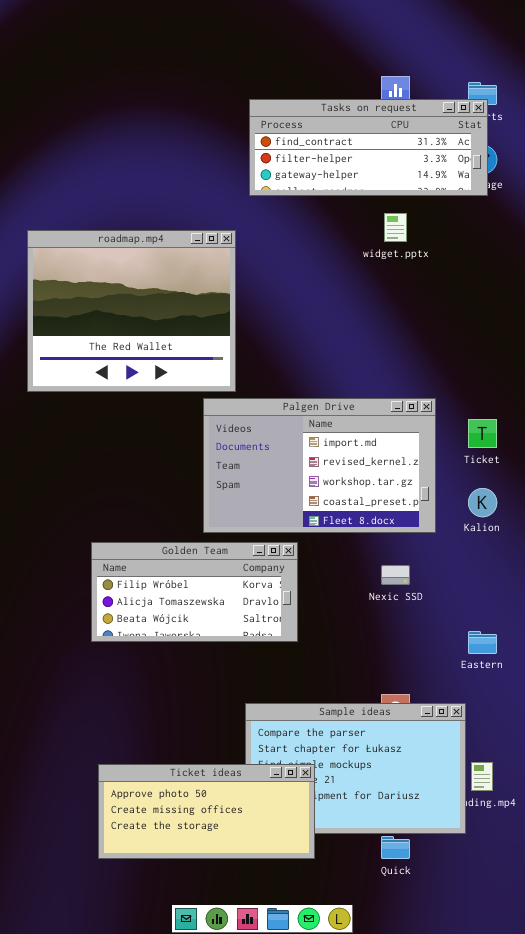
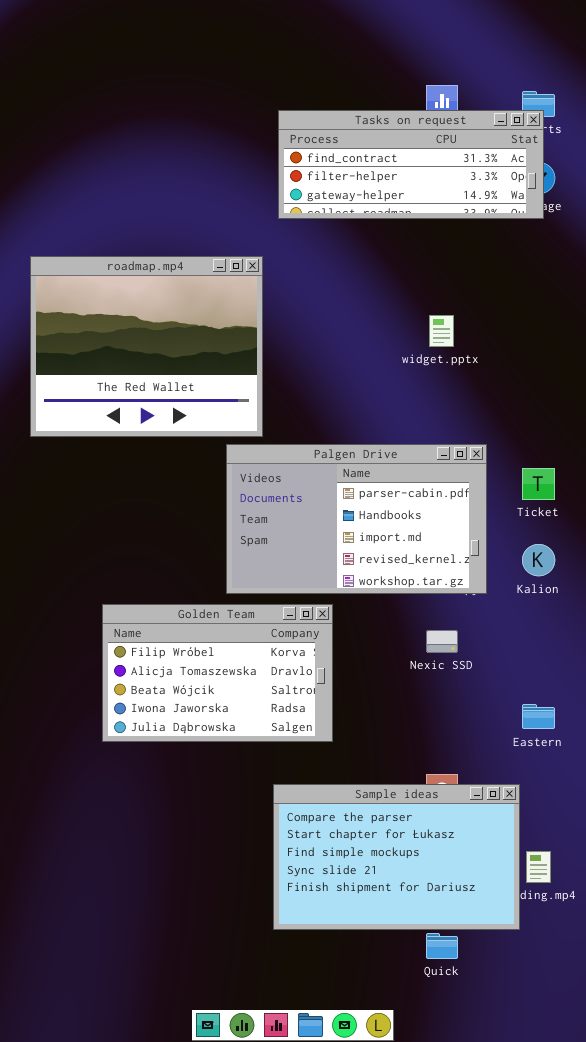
widget.pptx: [384,213,407,242] -> [429,315,454,347], moved
Palgen Drive: [203,398,436,533] -> [226,444,487,594], scrolled up 2 rows
Golden Team: [91,542,298,642] -> [102,604,333,742], resized
Ticket ideas: [98,764,315,859] -> none, closed

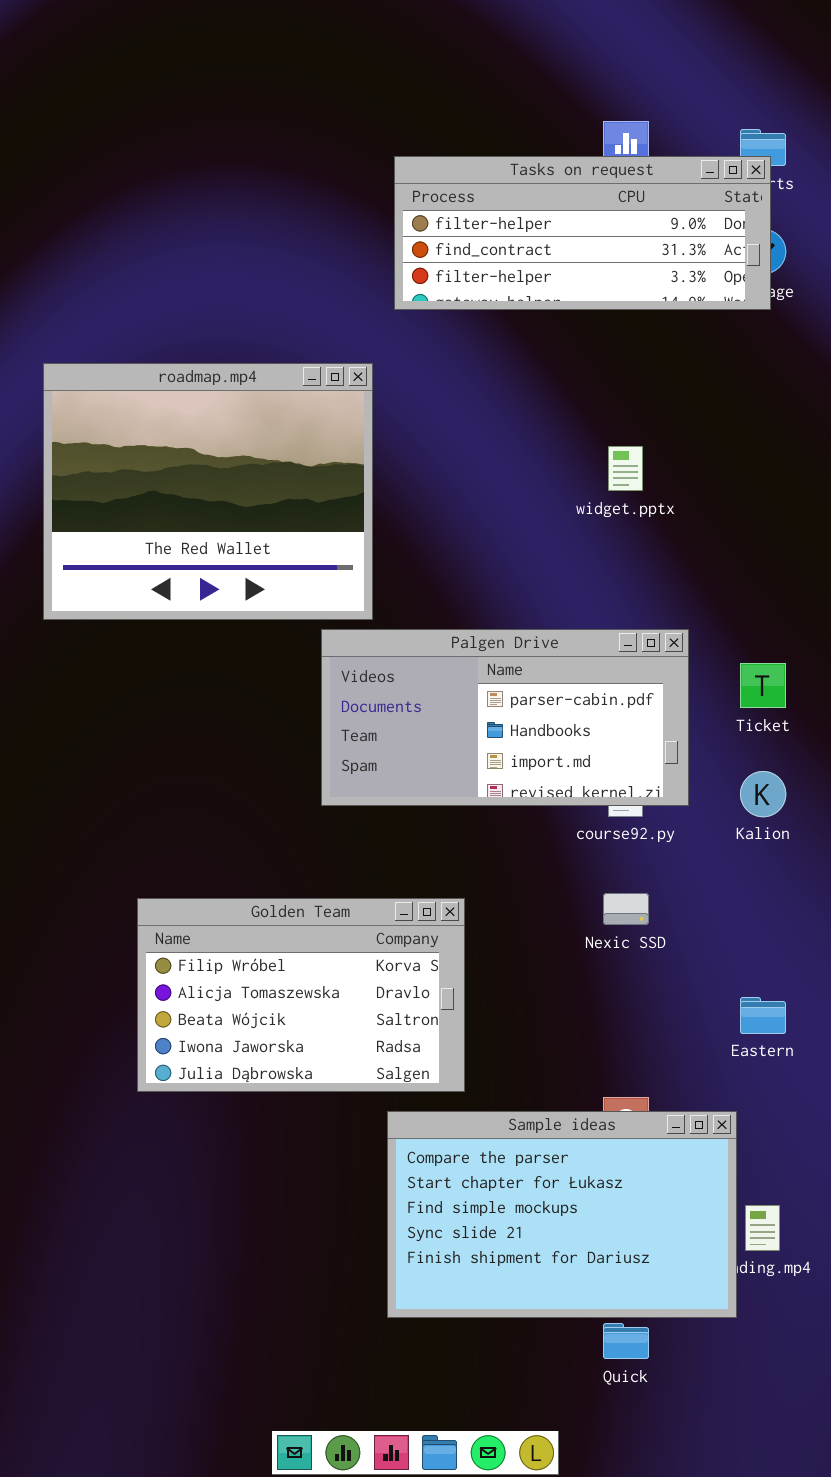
Tasks on request: [278,110,544,219] -> [394,156,771,310], scrolled up 1 row
Palgen Drive: [226,444,487,594] -> [321,629,689,806], resized
Golden Team: [102,604,333,742] -> [137,898,465,1092], moved

